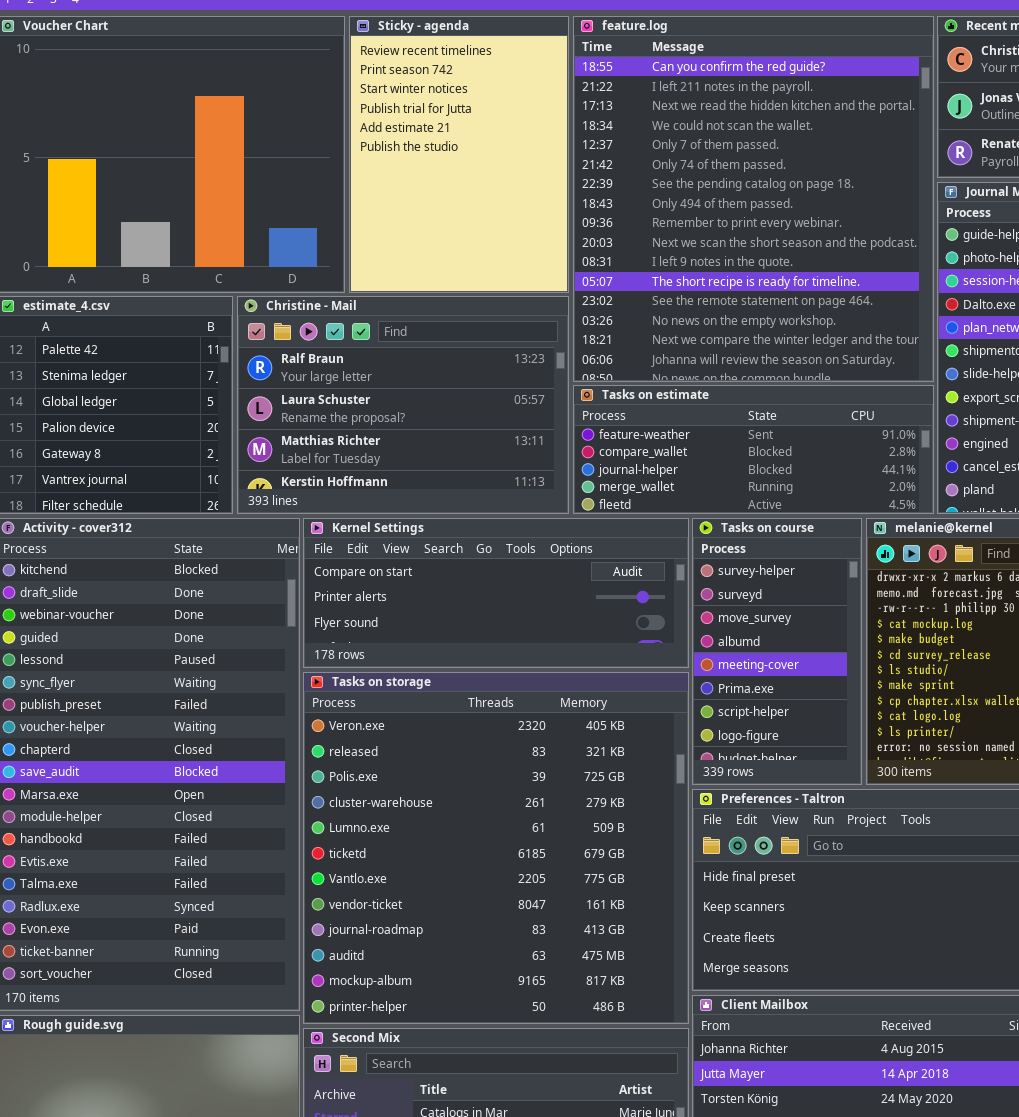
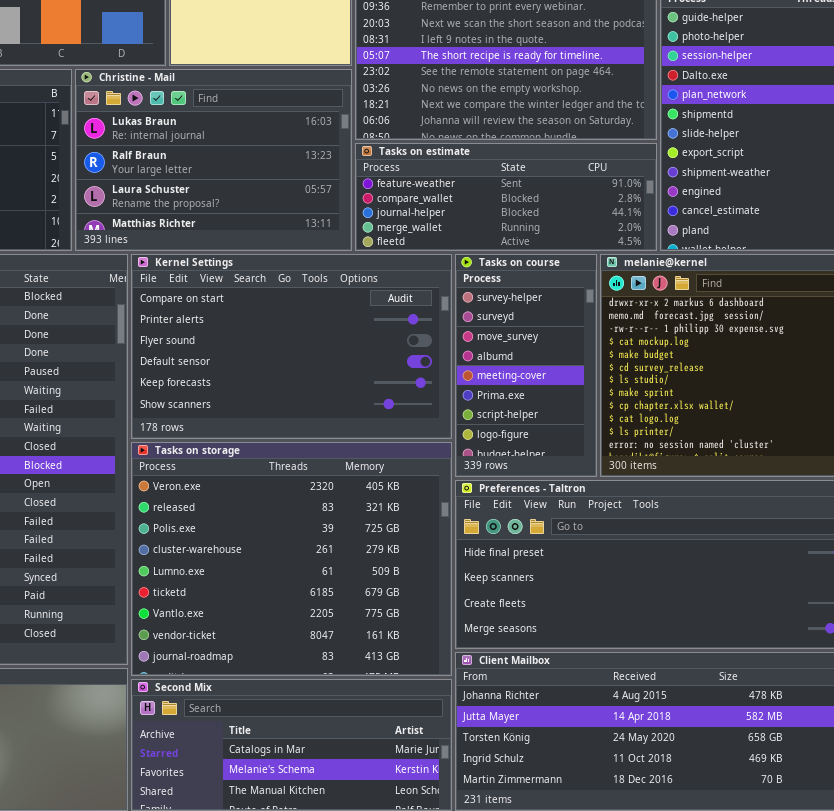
Christine - Mail: [237,296,569,514] -> [75,69,352,251], scrolled up 1 row
Kernel Settings: [303,518,689,668] -> [131,254,452,439], resized
Tasks on storage: [303,672,689,1024] -> [131,442,452,676], resized

